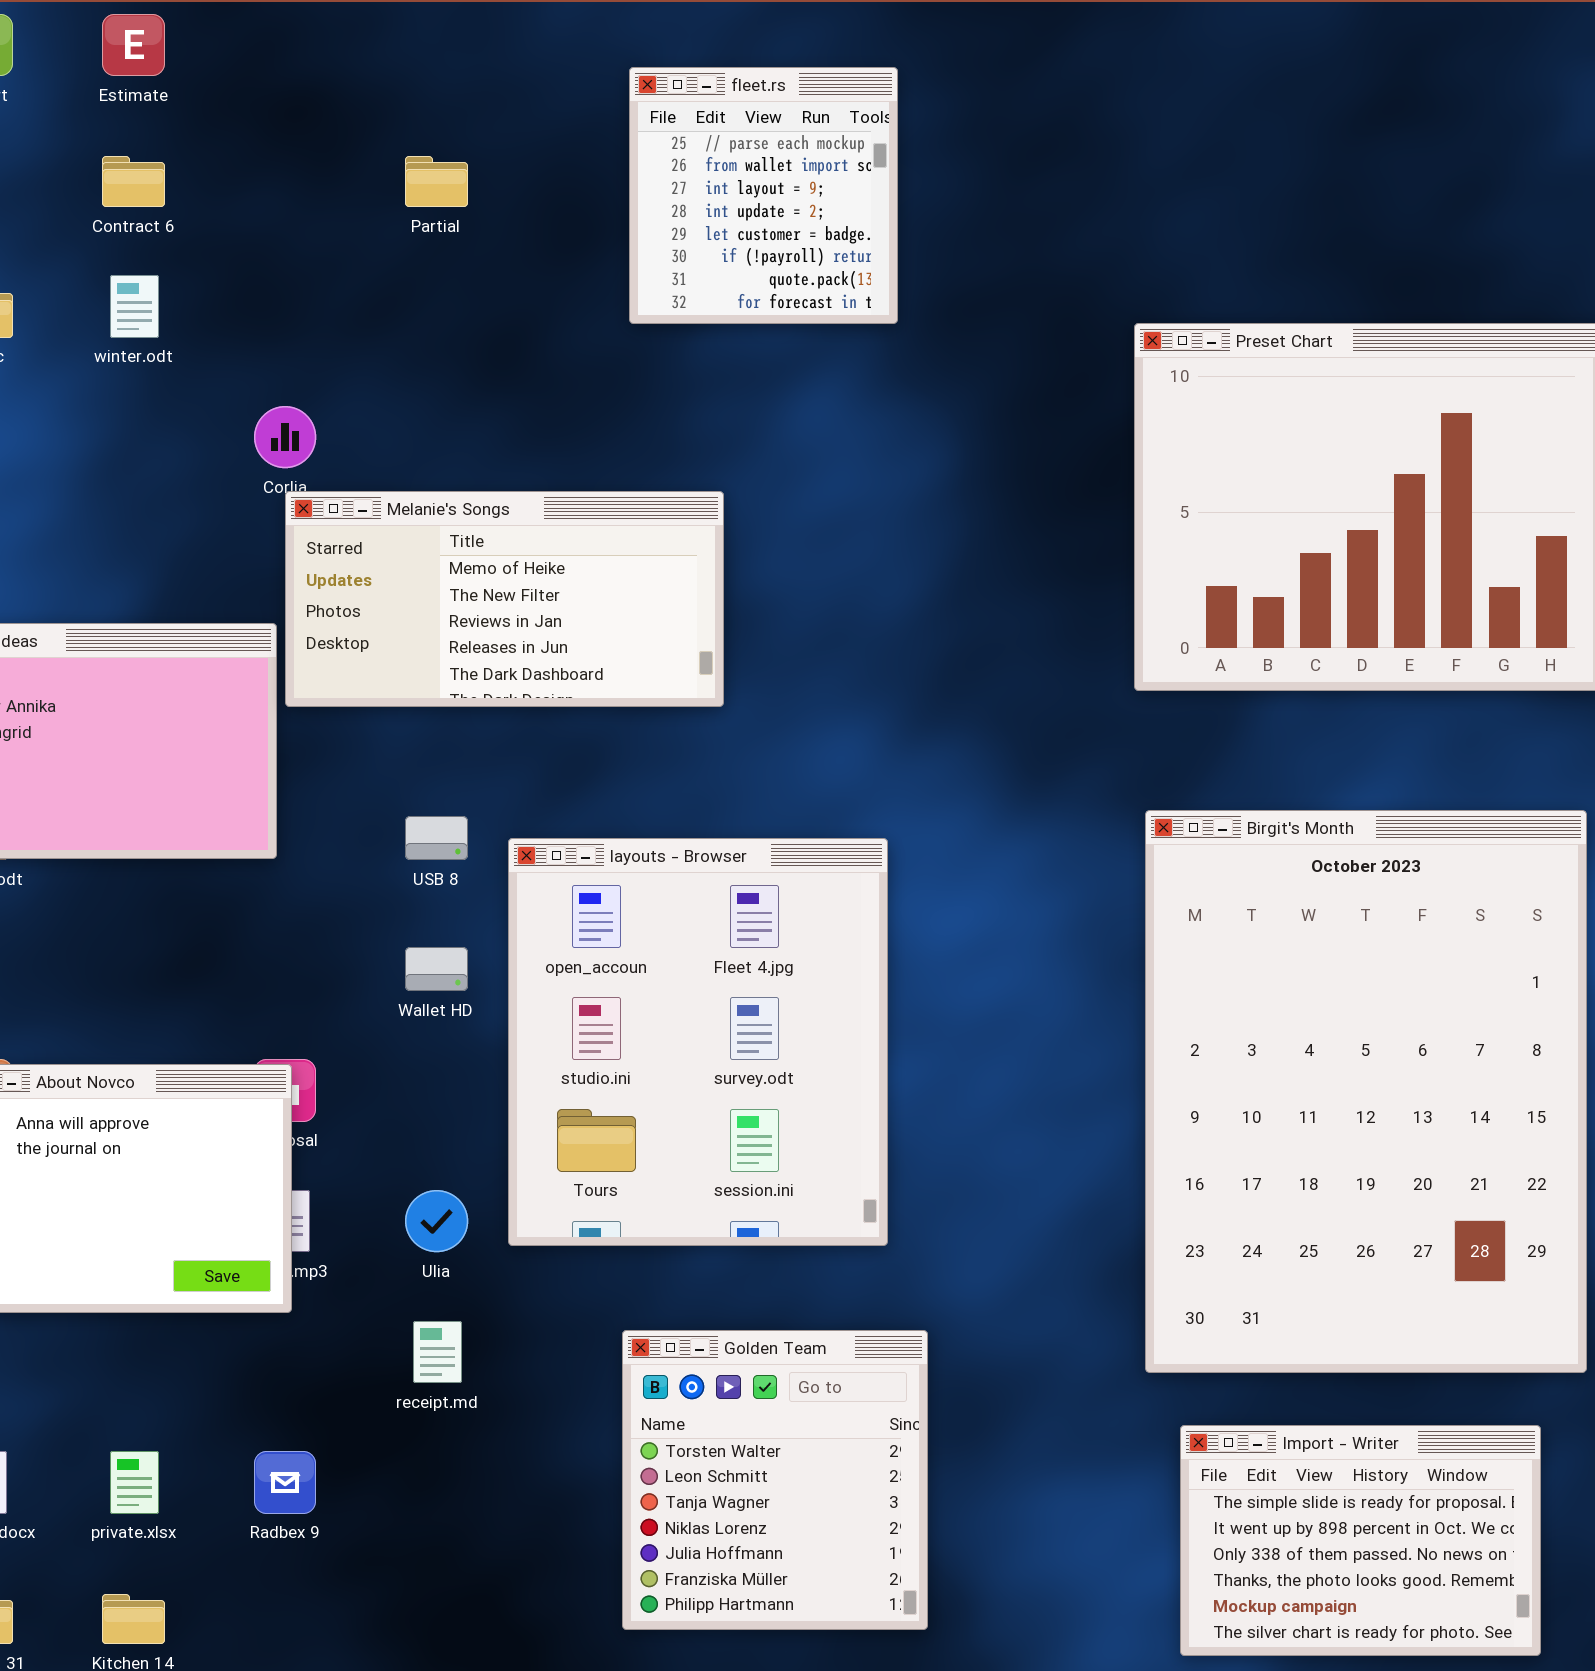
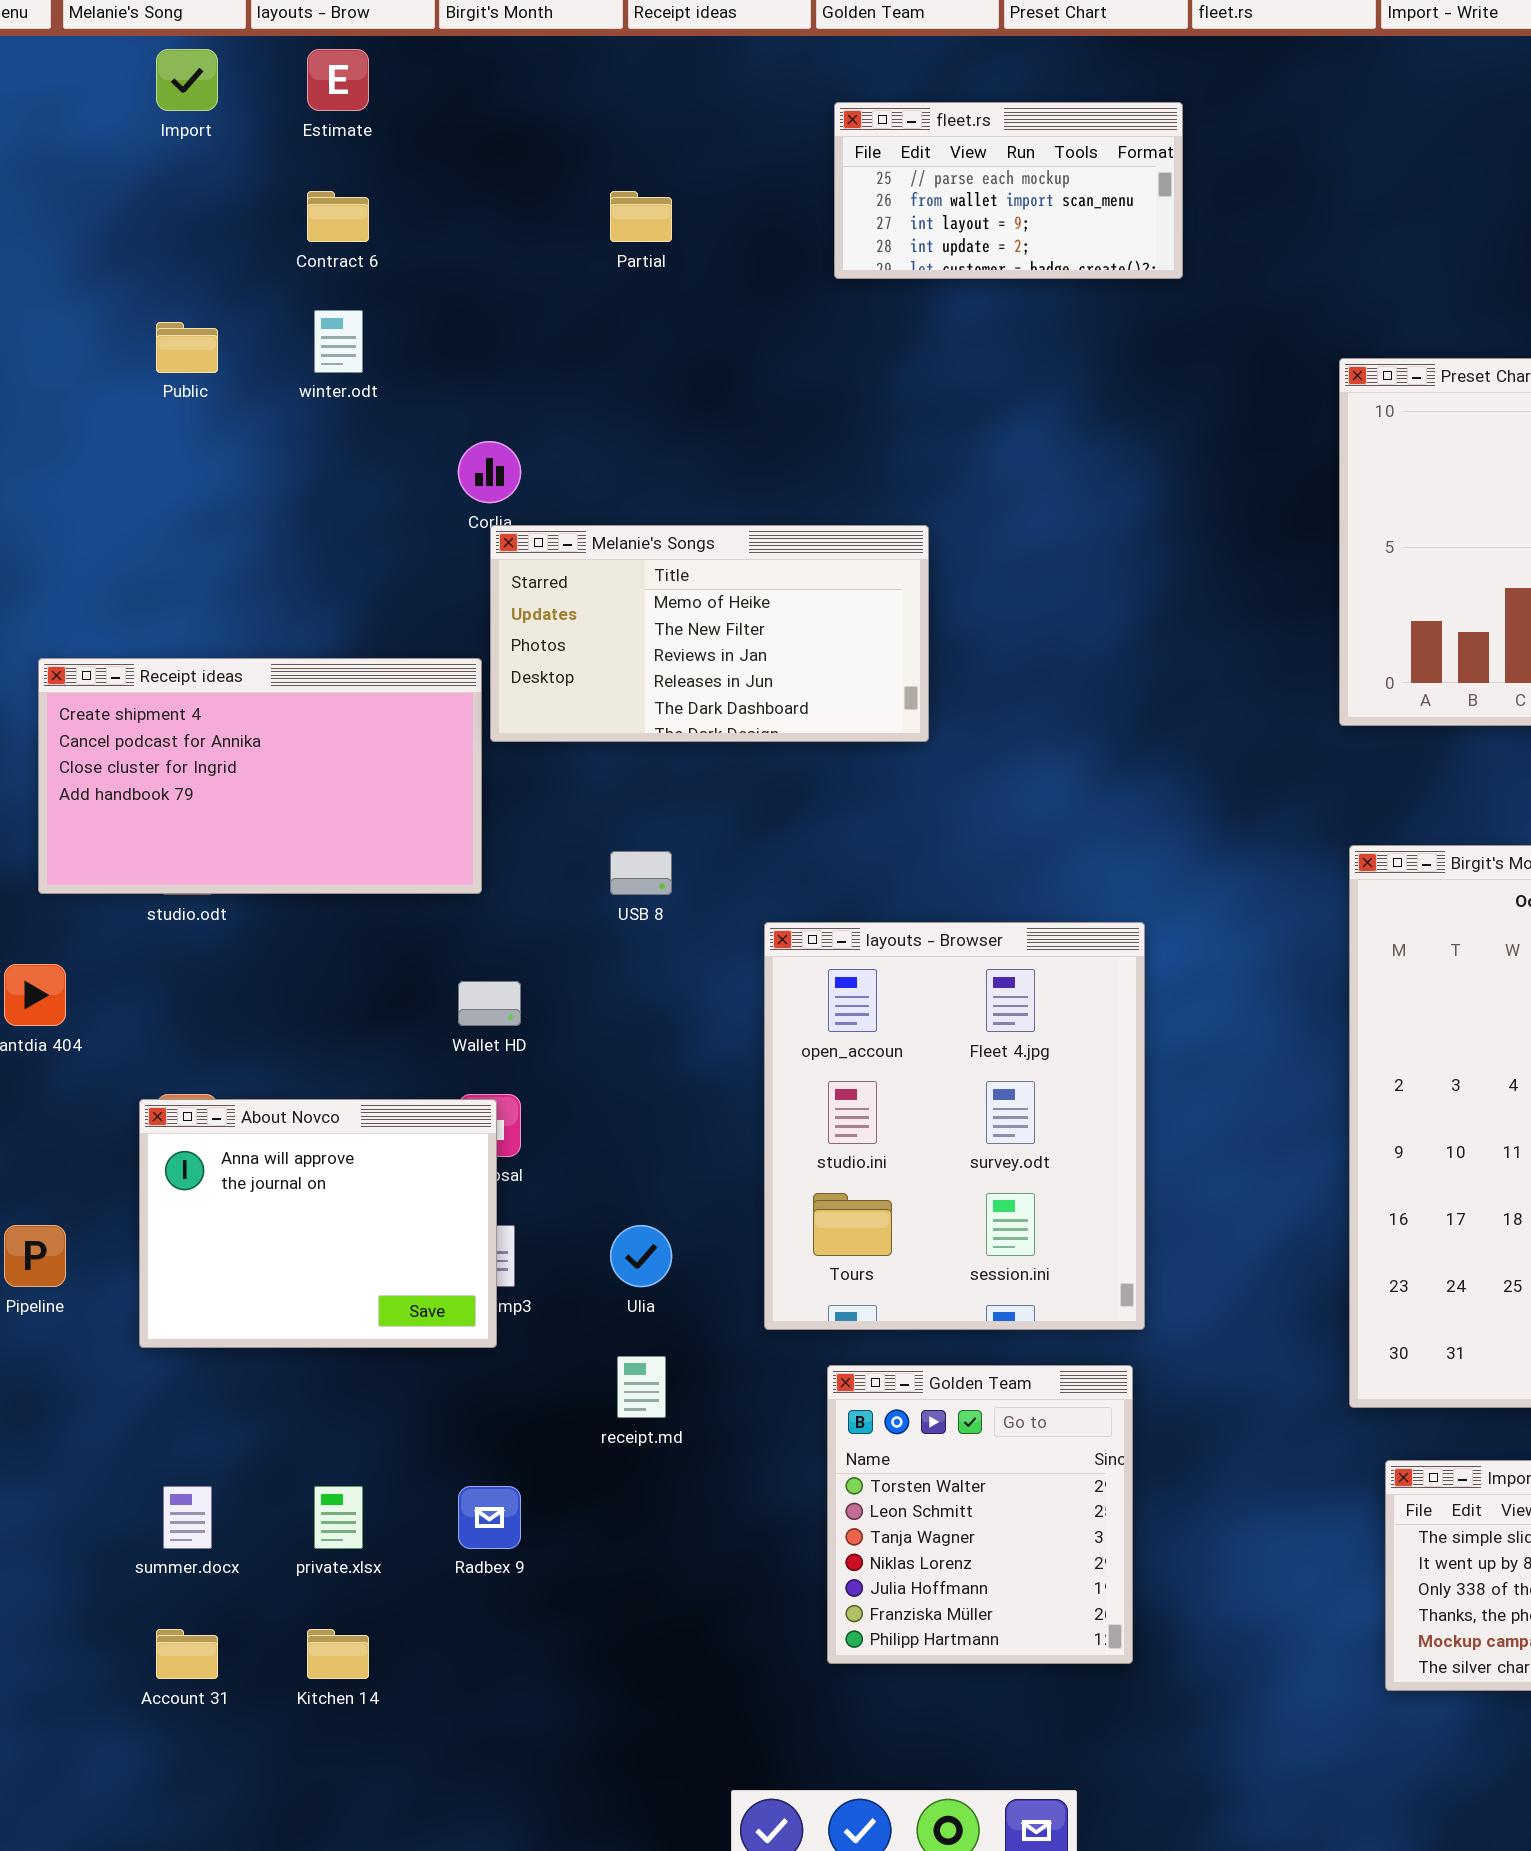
fleet.rs: [629,67,898,324] -> [834,102,1183,279], resized
layouts - Browser: [508,838,888,1246] -> [764,922,1145,1330], moved
Wallet HD: [405,947,468,991] -> [458,981,521,1026], moved

